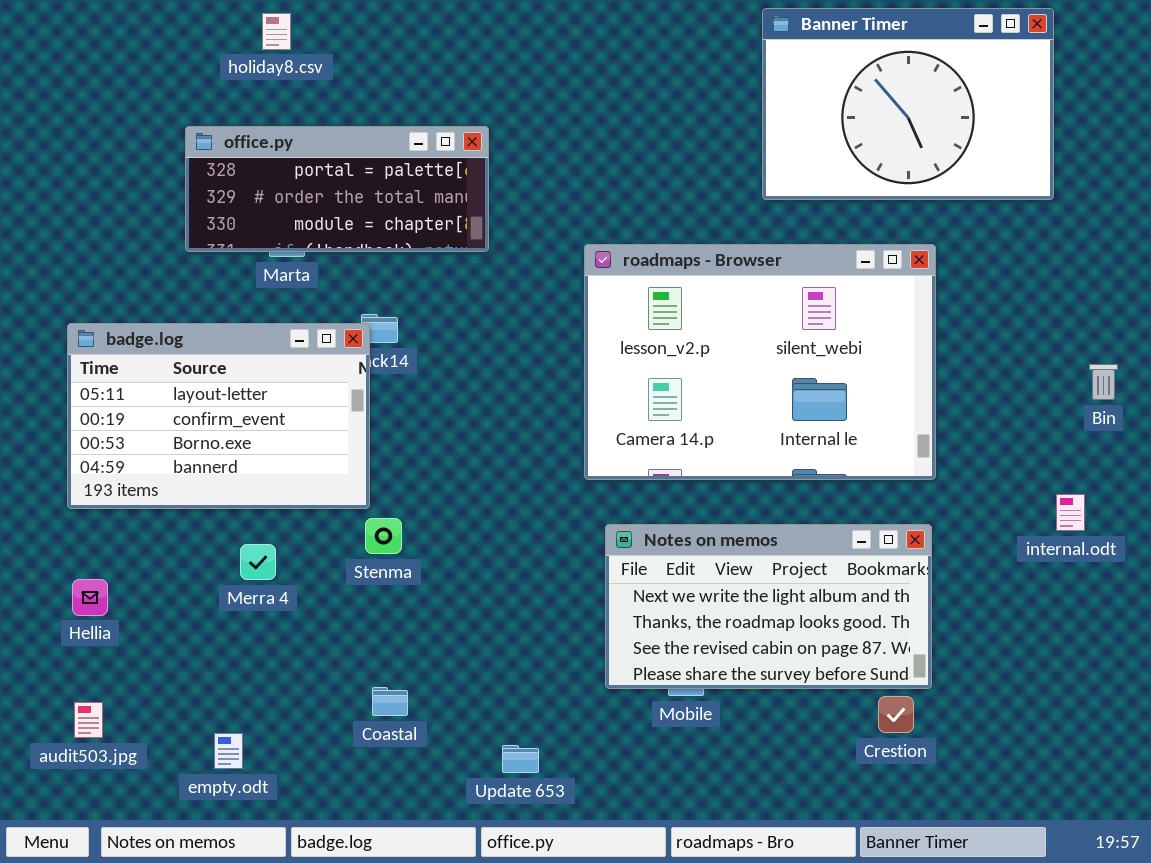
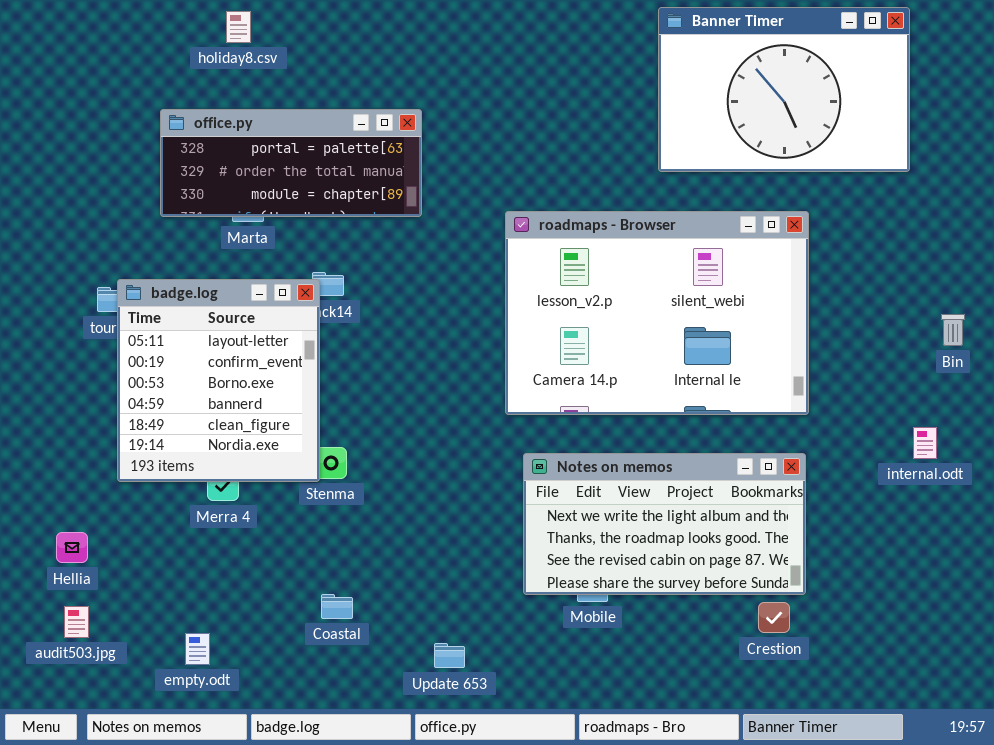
badge.log: [67,323,370,509] -> [117,279,320,482], resized
Hellia: [72,579,108,616] -> [56,532,88,563], moved

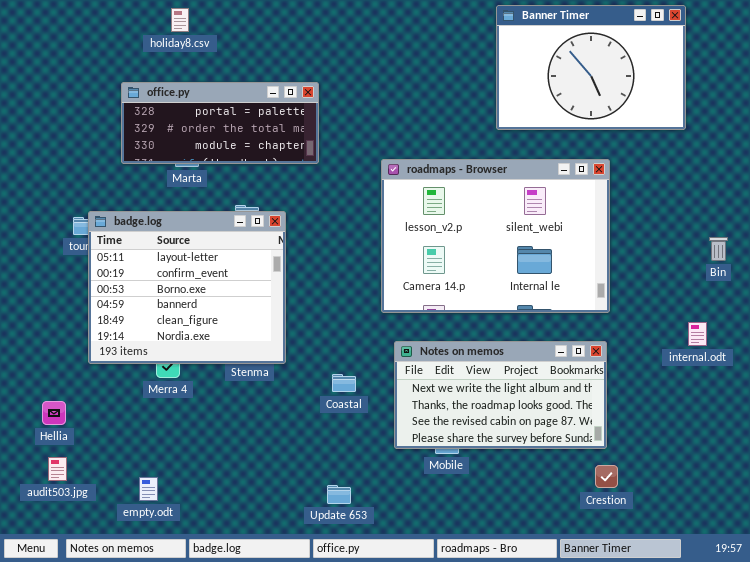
badge.log: [117,279,320,482] -> [88,211,286,364], resized
Coastal: [321,594,353,619] -> [332,374,356,392], moved
Crestion: [758,602,790,633] -> [595,465,618,488], moved

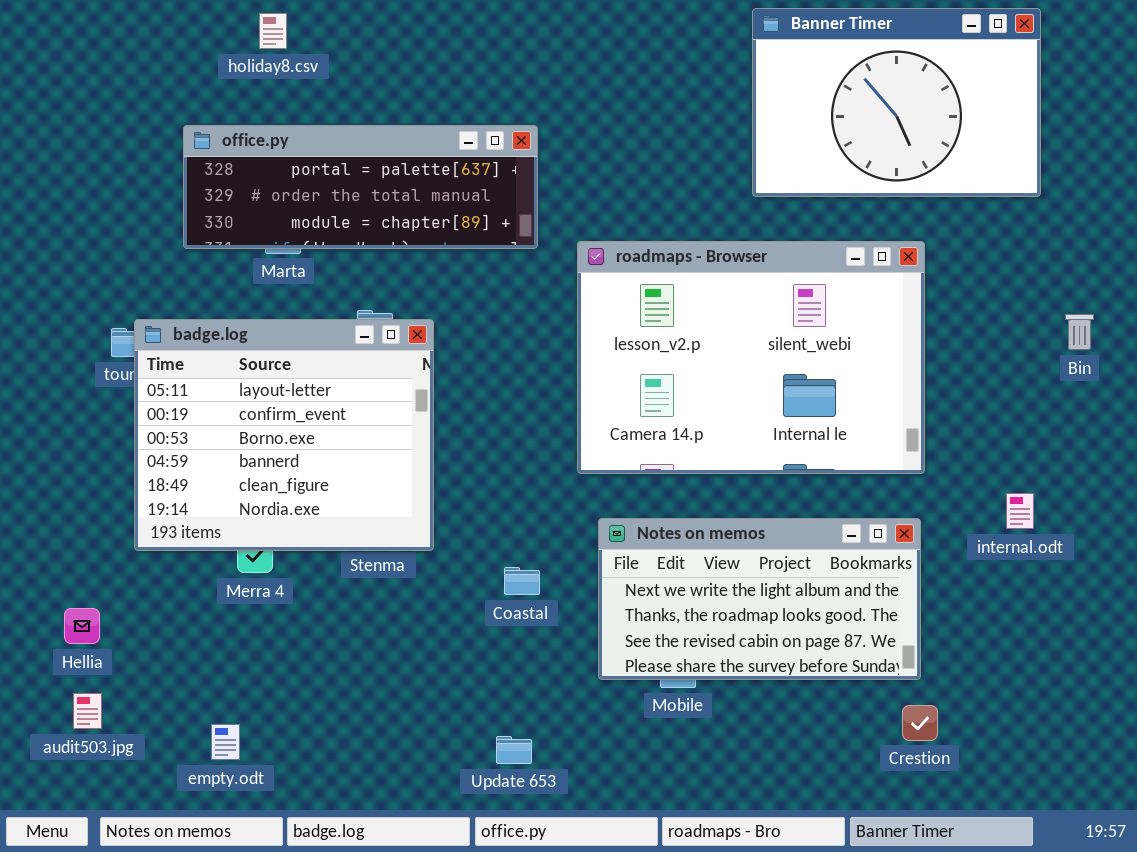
office.py: [121,82,319,164] -> [183,125,538,249], resized
Bin: [709,237,728,261] -> [1065,314,1094,350], moved
internal.odt: [688,322,707,346] -> [1006,493,1034,529], moved

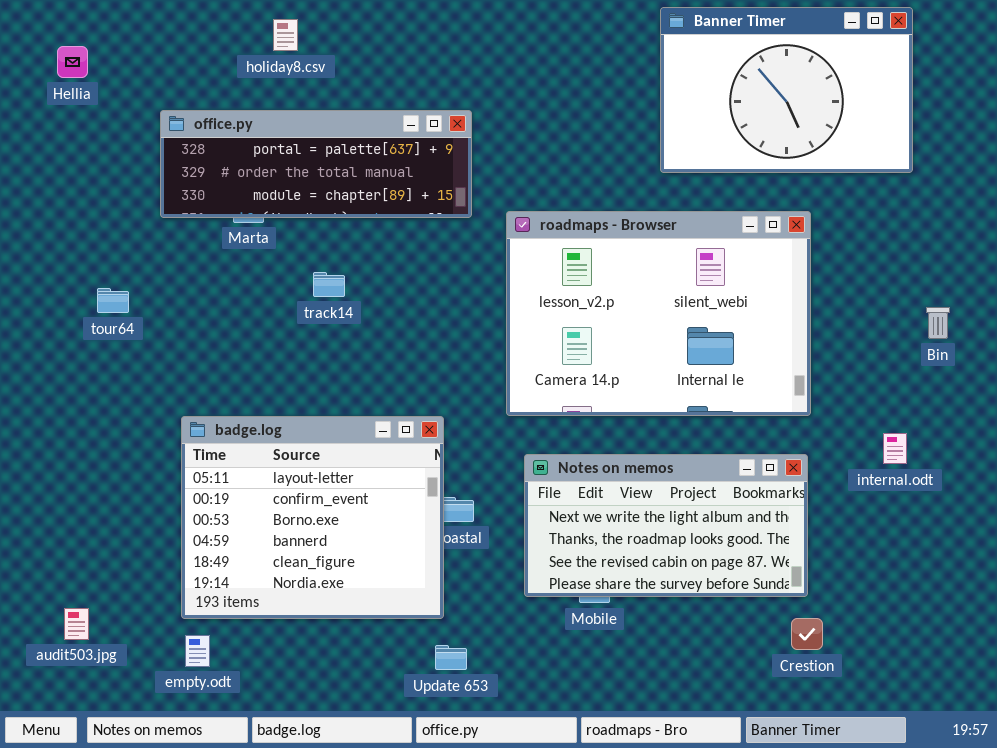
holiday8.csv: [259,13,287,49] -> [273,19,298,51], moved
Bin: [1065,314,1094,350] -> [926,307,950,339], moved
badge.log: [134,319,434,551] -> [181,416,444,619], moved
Hellia: [64,608,100,644] -> [57,46,88,78], moved

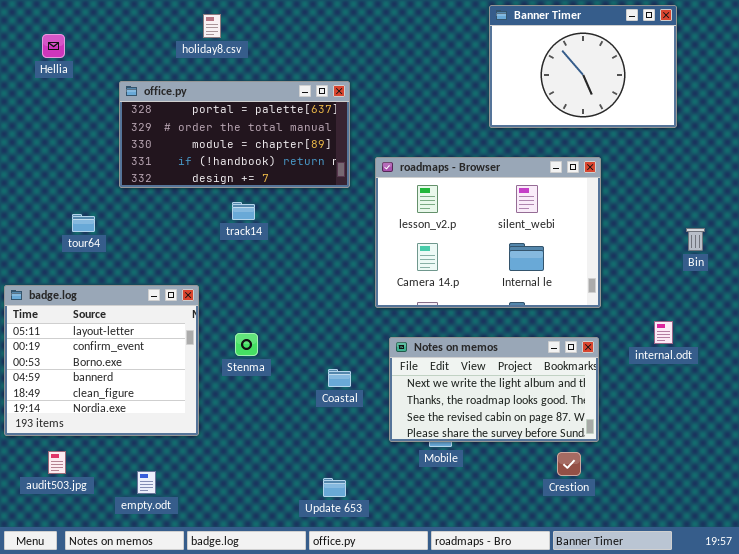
office.py: [160,110,472,218] -> [119,81,350,188], resized
badge.log: [181,416,444,619] -> [4,285,199,436], moved
Crestion: [791,618,823,650] -> [557,452,581,476], moved

